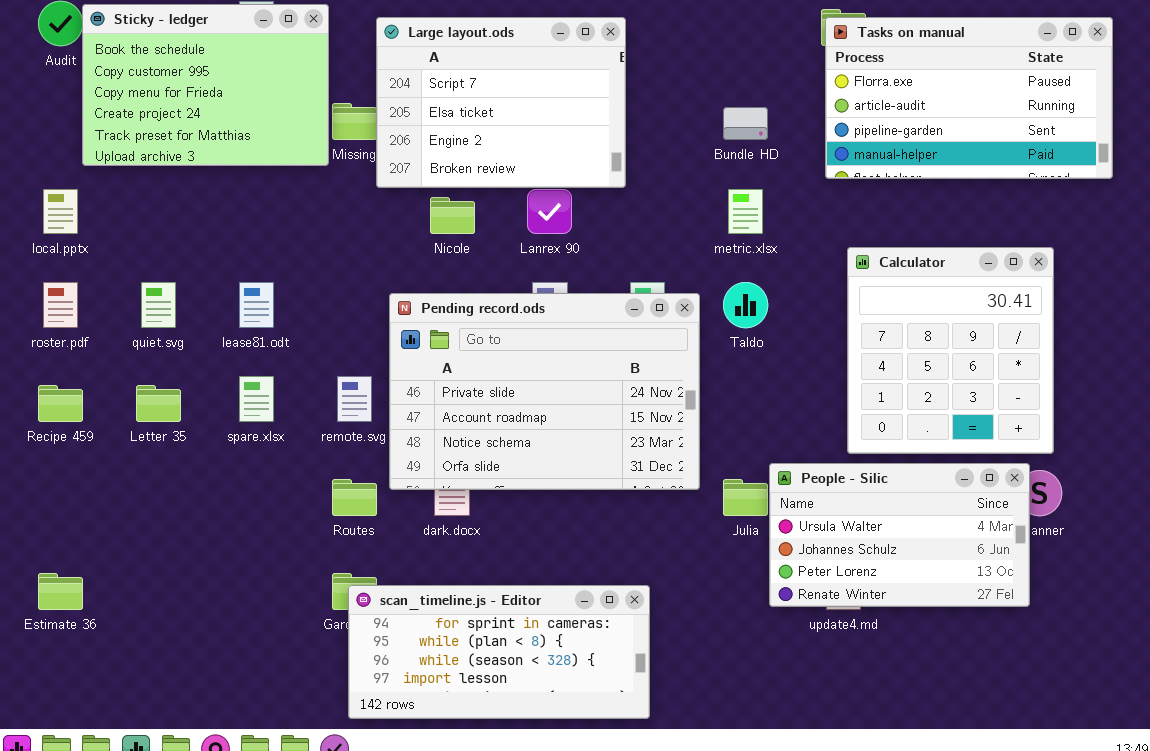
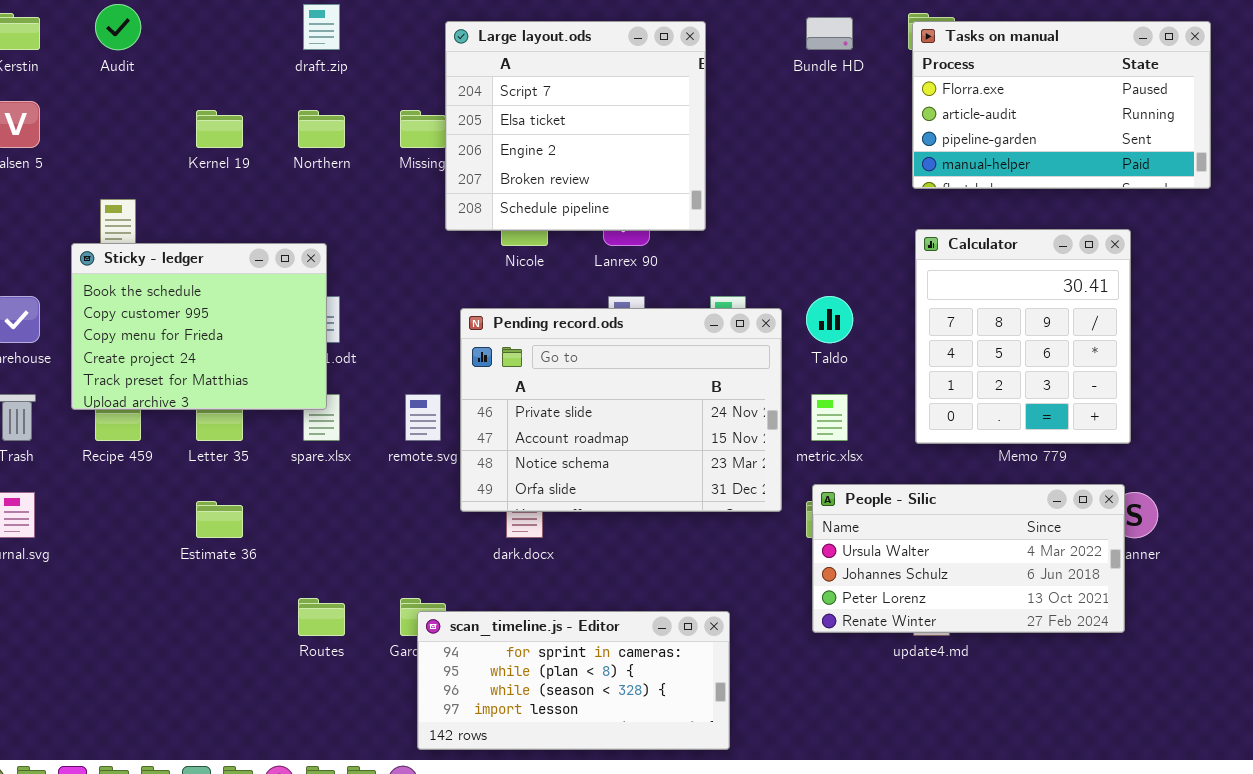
Sticky - ledger: [82,4,329,166] -> [71,243,327,410], moved
Large layout.ods: [376,17,626,188] -> [445,21,706,231], resized
Bundle HD: [723,107,768,140] -> [806,17,853,50], moved
metric.xlsx: [728,189,763,234] -> [811,394,848,441], moved
Calculator: [847,247,1054,454] -> [915,229,1131,444], moved
People - Silic: [769,463,1030,607] -> [812,484,1125,633], resized
Routes: [332,479,377,516] -> [298,598,345,636], moved
Estimate 36: [38,573,83,610] -> [196,501,243,538], moved

